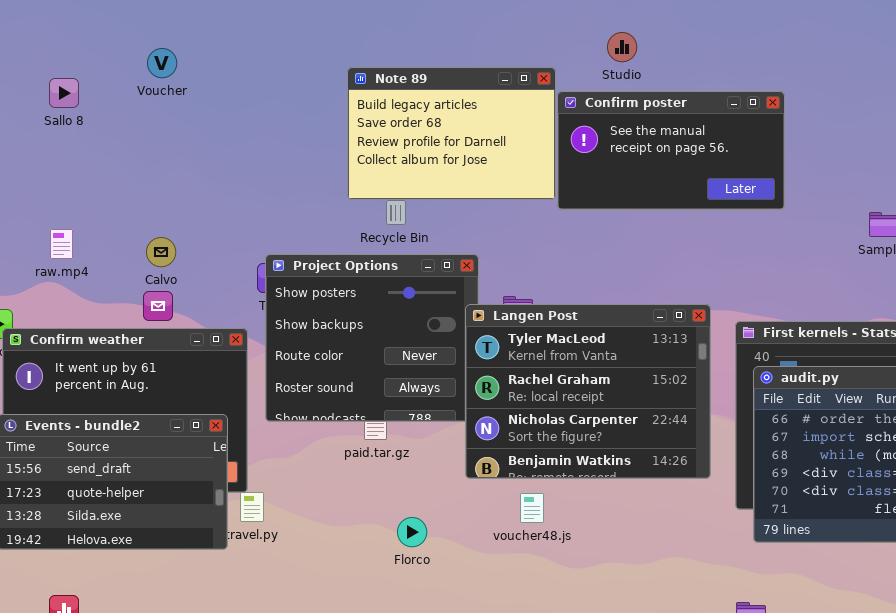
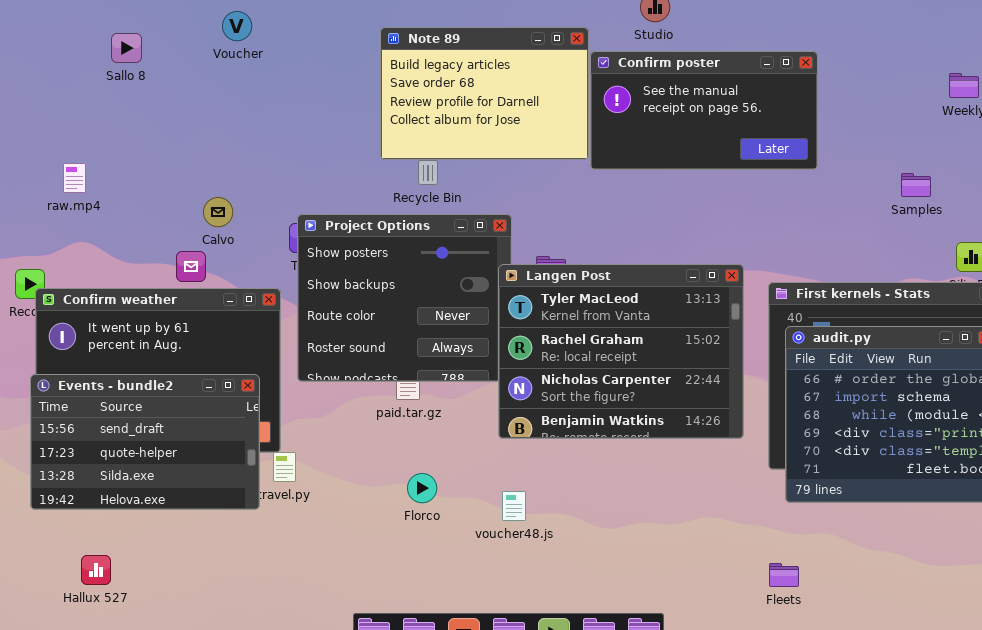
Voucher: [147,48,177,78] -> [222,11,252,41], moved
Sallo 8: [49,78,79,108] -> [111,33,142,63], moved
raw.mp4: [50,229,73,259] -> [63,163,86,193], moved
Calvo: [146,237,176,267] -> [203,197,233,227], moved
voucher48.js: [520,493,544,523] -> [502,491,526,521], moved
Florco: [397,517,427,547] -> [407,473,437,503], moved

